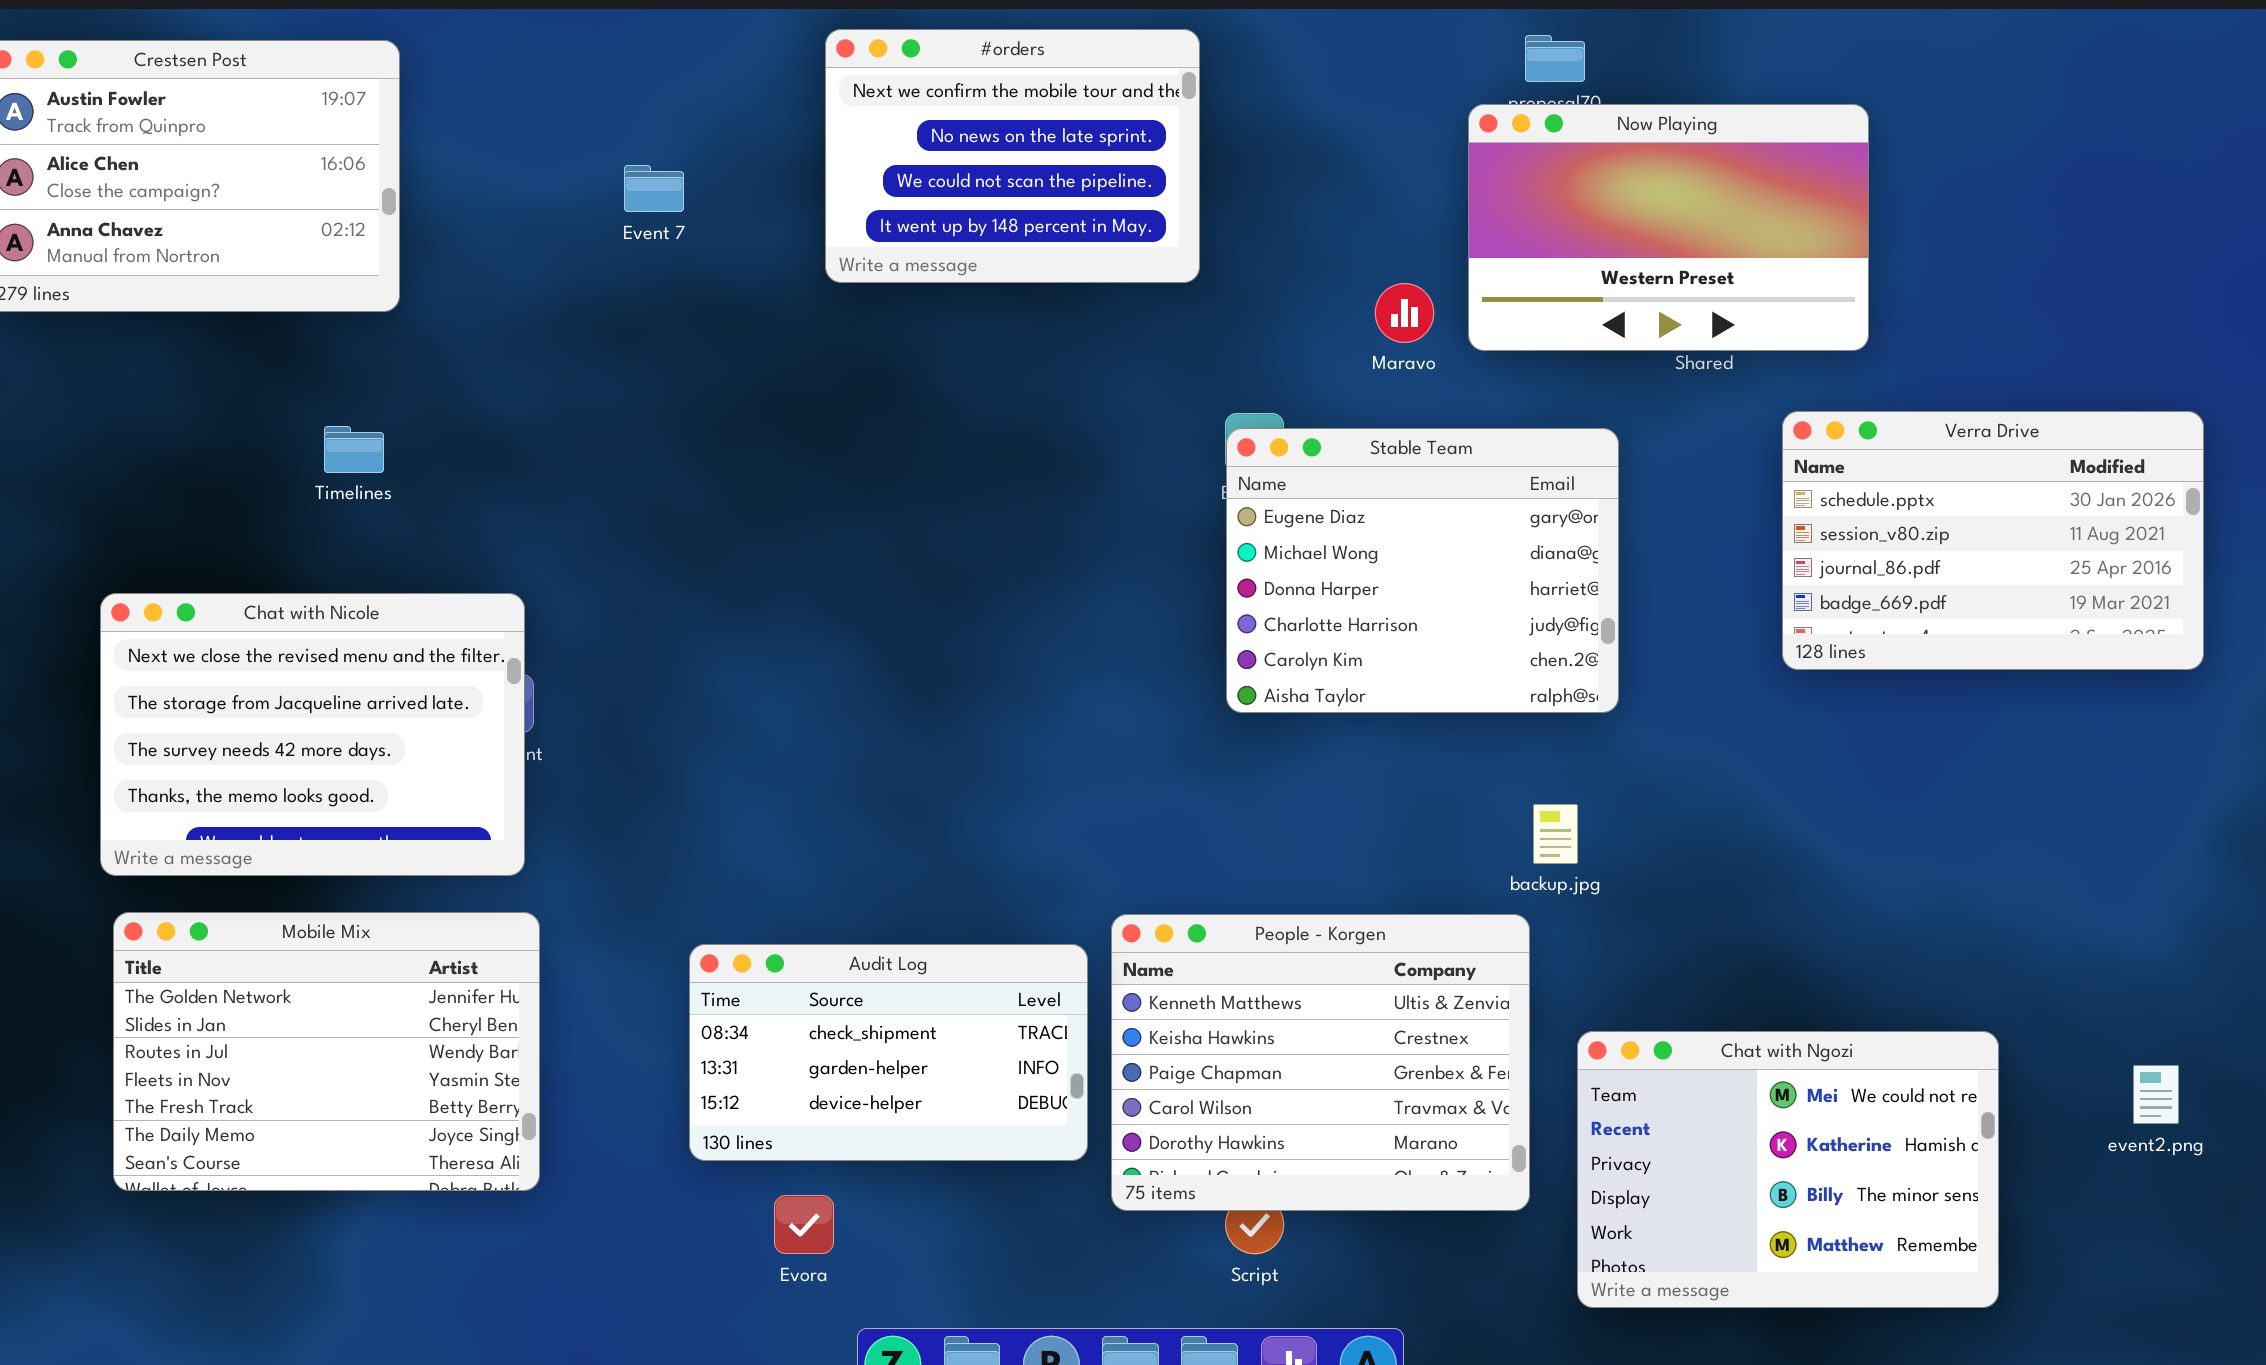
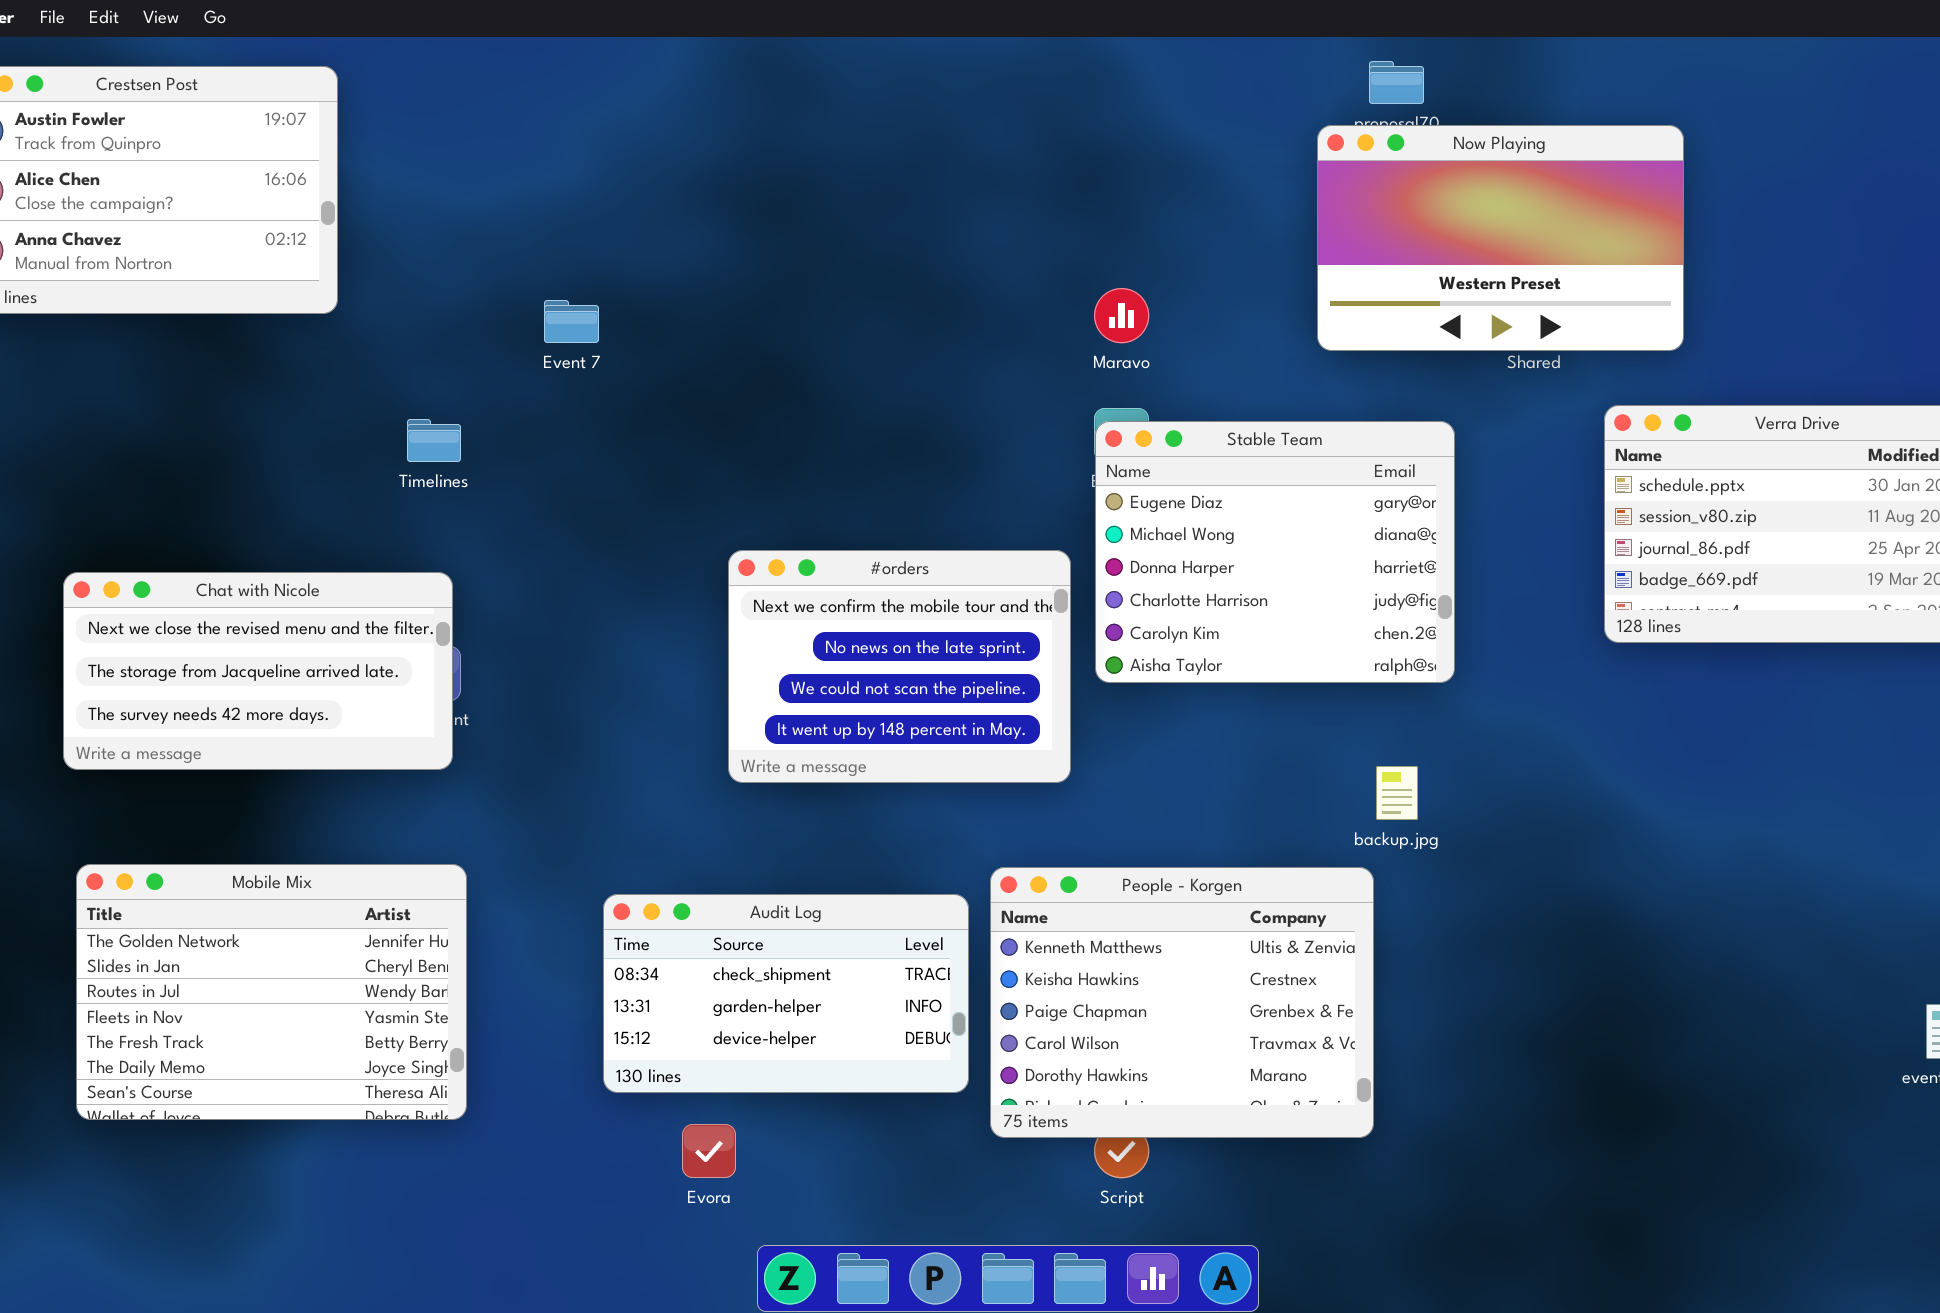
#orders: [825,29,1200,283] -> [728,550,1071,783], moved
Event 7: [624,165,684,212] -> [544,300,599,343], moved
Maravo: [1375,283,1434,343] -> [1094,288,1149,343], moved
Timelines: [324,426,384,473] -> [407,419,461,462], moved
Chat with Nicole: [100,593,525,876] -> [63,572,453,770], resized
Chat with Ngozi: [1577,1031,1999,1308] -> none, closed

